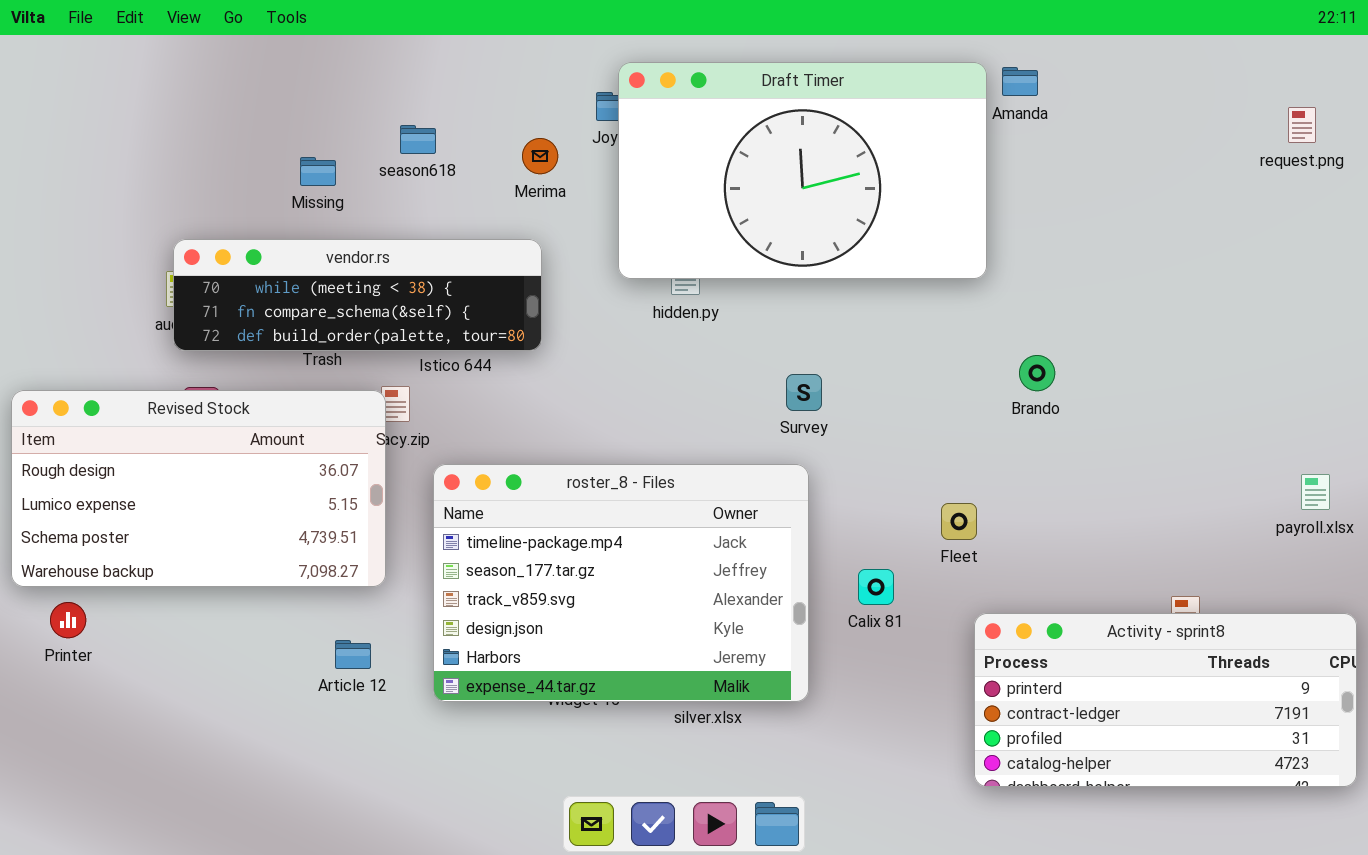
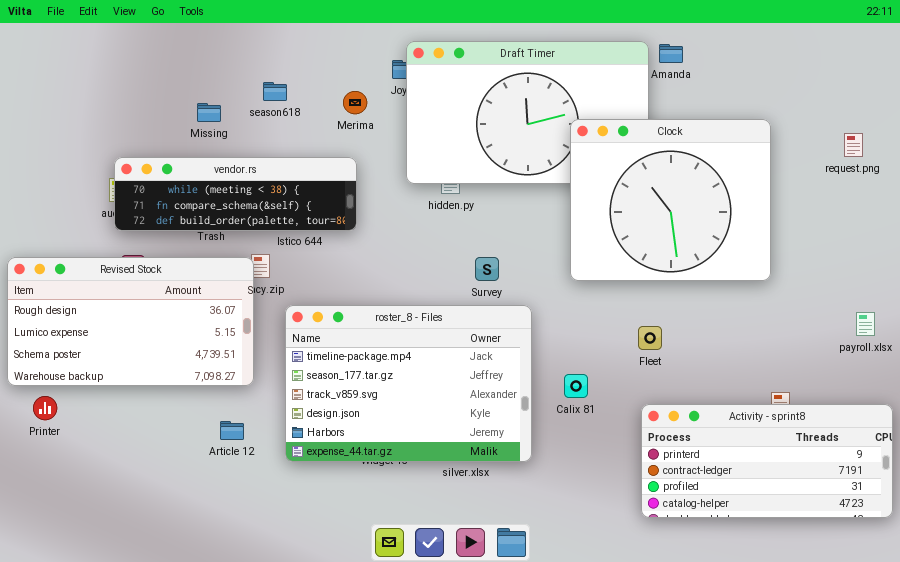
request.png: [1288,107,1316,143] -> [844,133,863,157], moved
Clock: none -> [570,119,771,281], opened
Survey: [786,374,822,411] -> [475,257,499,281], moved
Fleet: [941,503,977,540] -> [638,326,662,350], moved

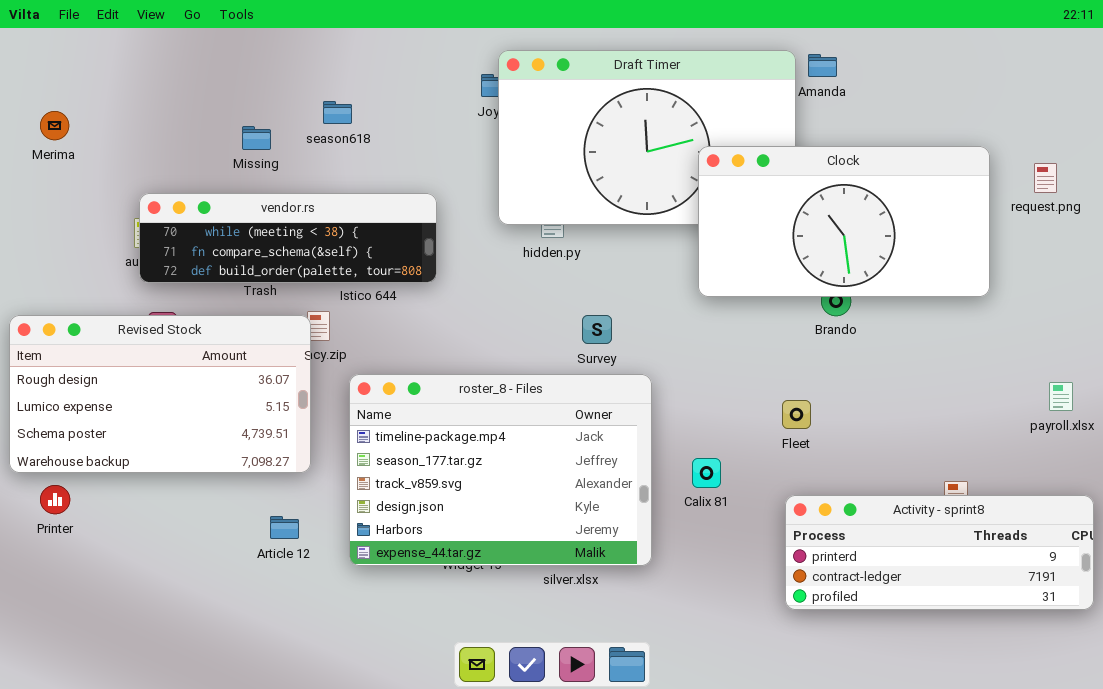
Merima: [343,91,367,114] -> [40,111,69,140], moved
Clock: [570,119,771,281] -> [698,146,990,297], resized
Activity - sprint8: [641,404,893,518] -> [785,495,1094,610], resized

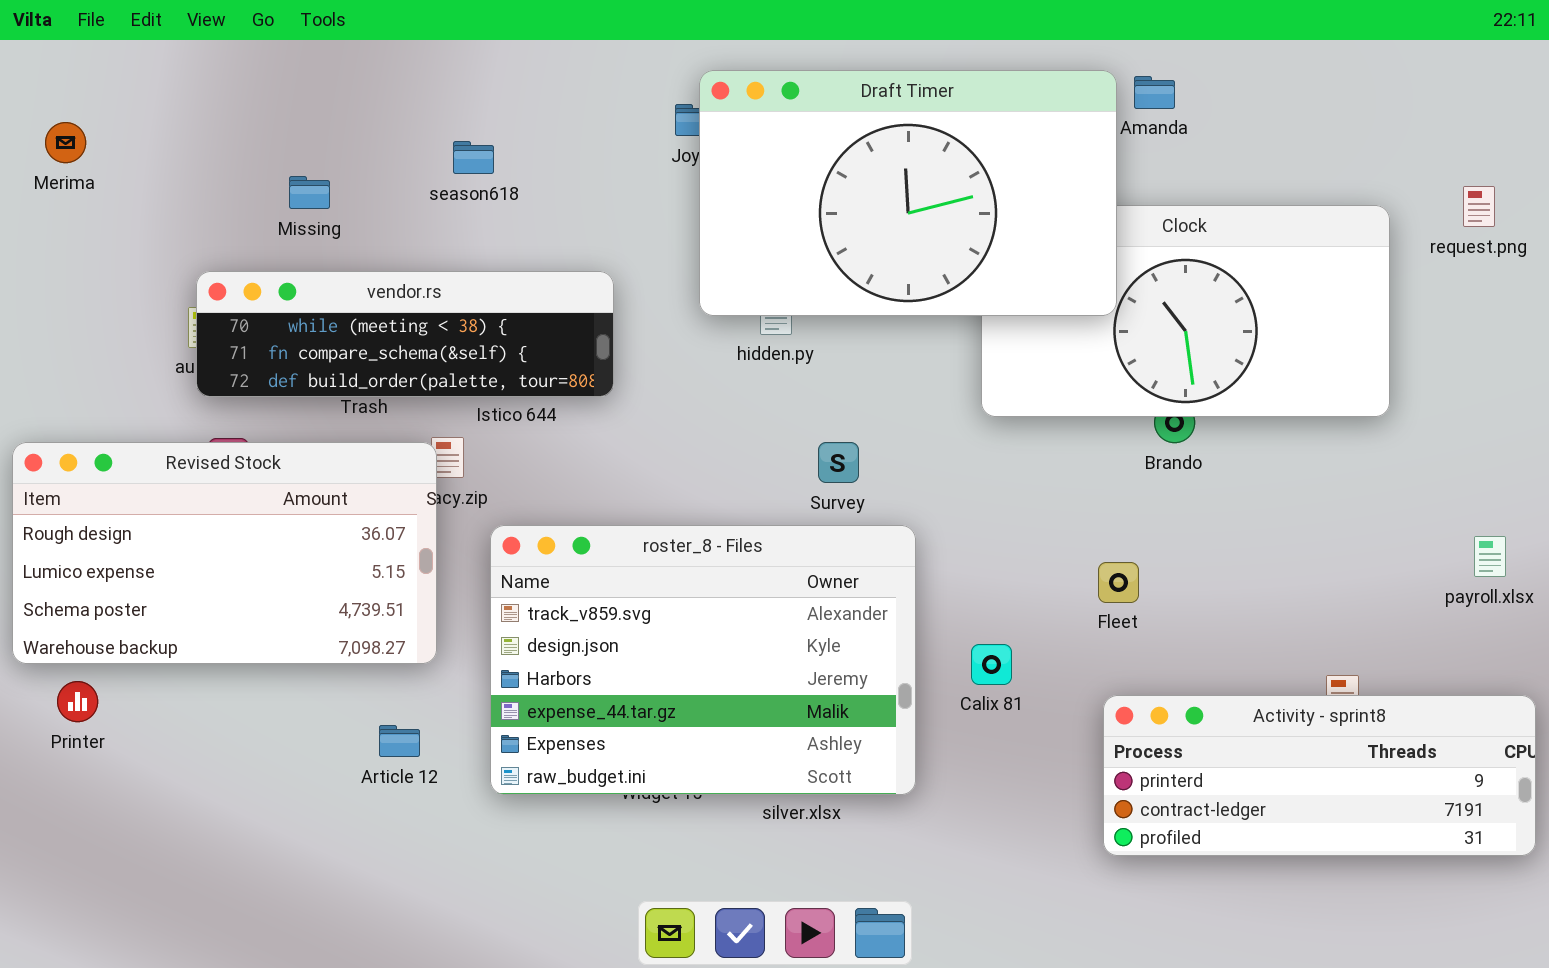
Draft Timer: [498,50,796,225] -> [699,70,1117,316], raised
Merima: [40,111,69,140] -> [45,122,86,163], moved
Missing: [242,126,271,150] -> [289,176,330,209], moved
request.png: [1034,163,1057,193] -> [1463,186,1495,227], moved
roster_8 - Files: [349,374,652,566] -> [490,525,916,795], scrolled down 2 rows

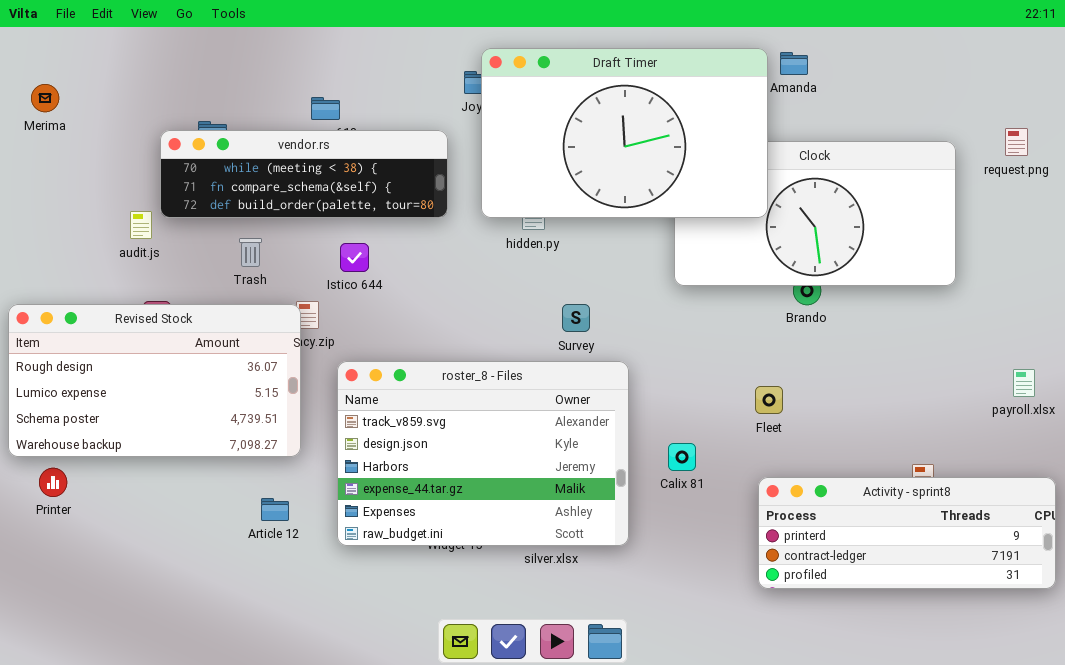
vendor.rs: [196,271,614,397] -> [160,130,448,218], moved

